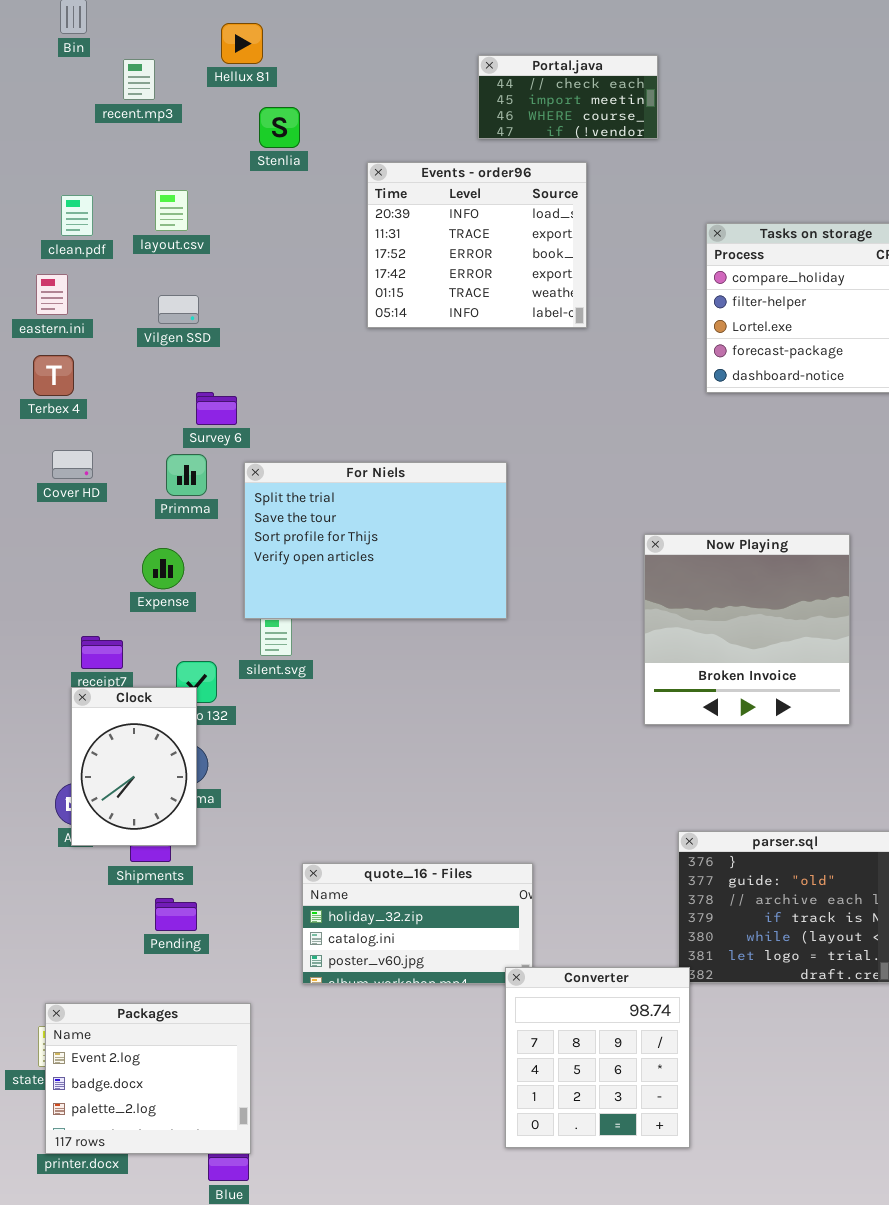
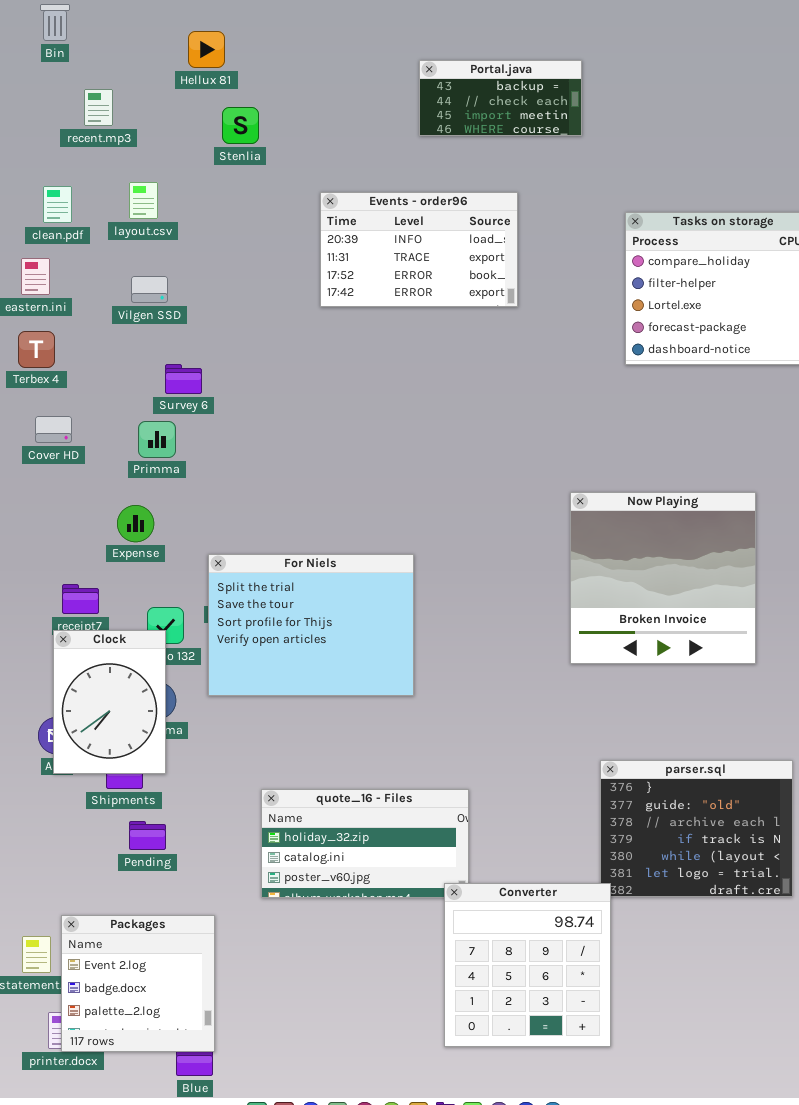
Portal.java: [478,55,658,139] -> [419,60,582,136], scrolled up 1 row
recent.mp3: [123,59,155,100] -> [84,89,113,126], moved
Events - order96: [367,162,587,328] -> [320,192,518,307], resized
For Niels: [244,462,507,619] -> [208,554,414,696], moved, resized
Packages: [45,1003,251,1154] -> [61,915,215,1052], resized

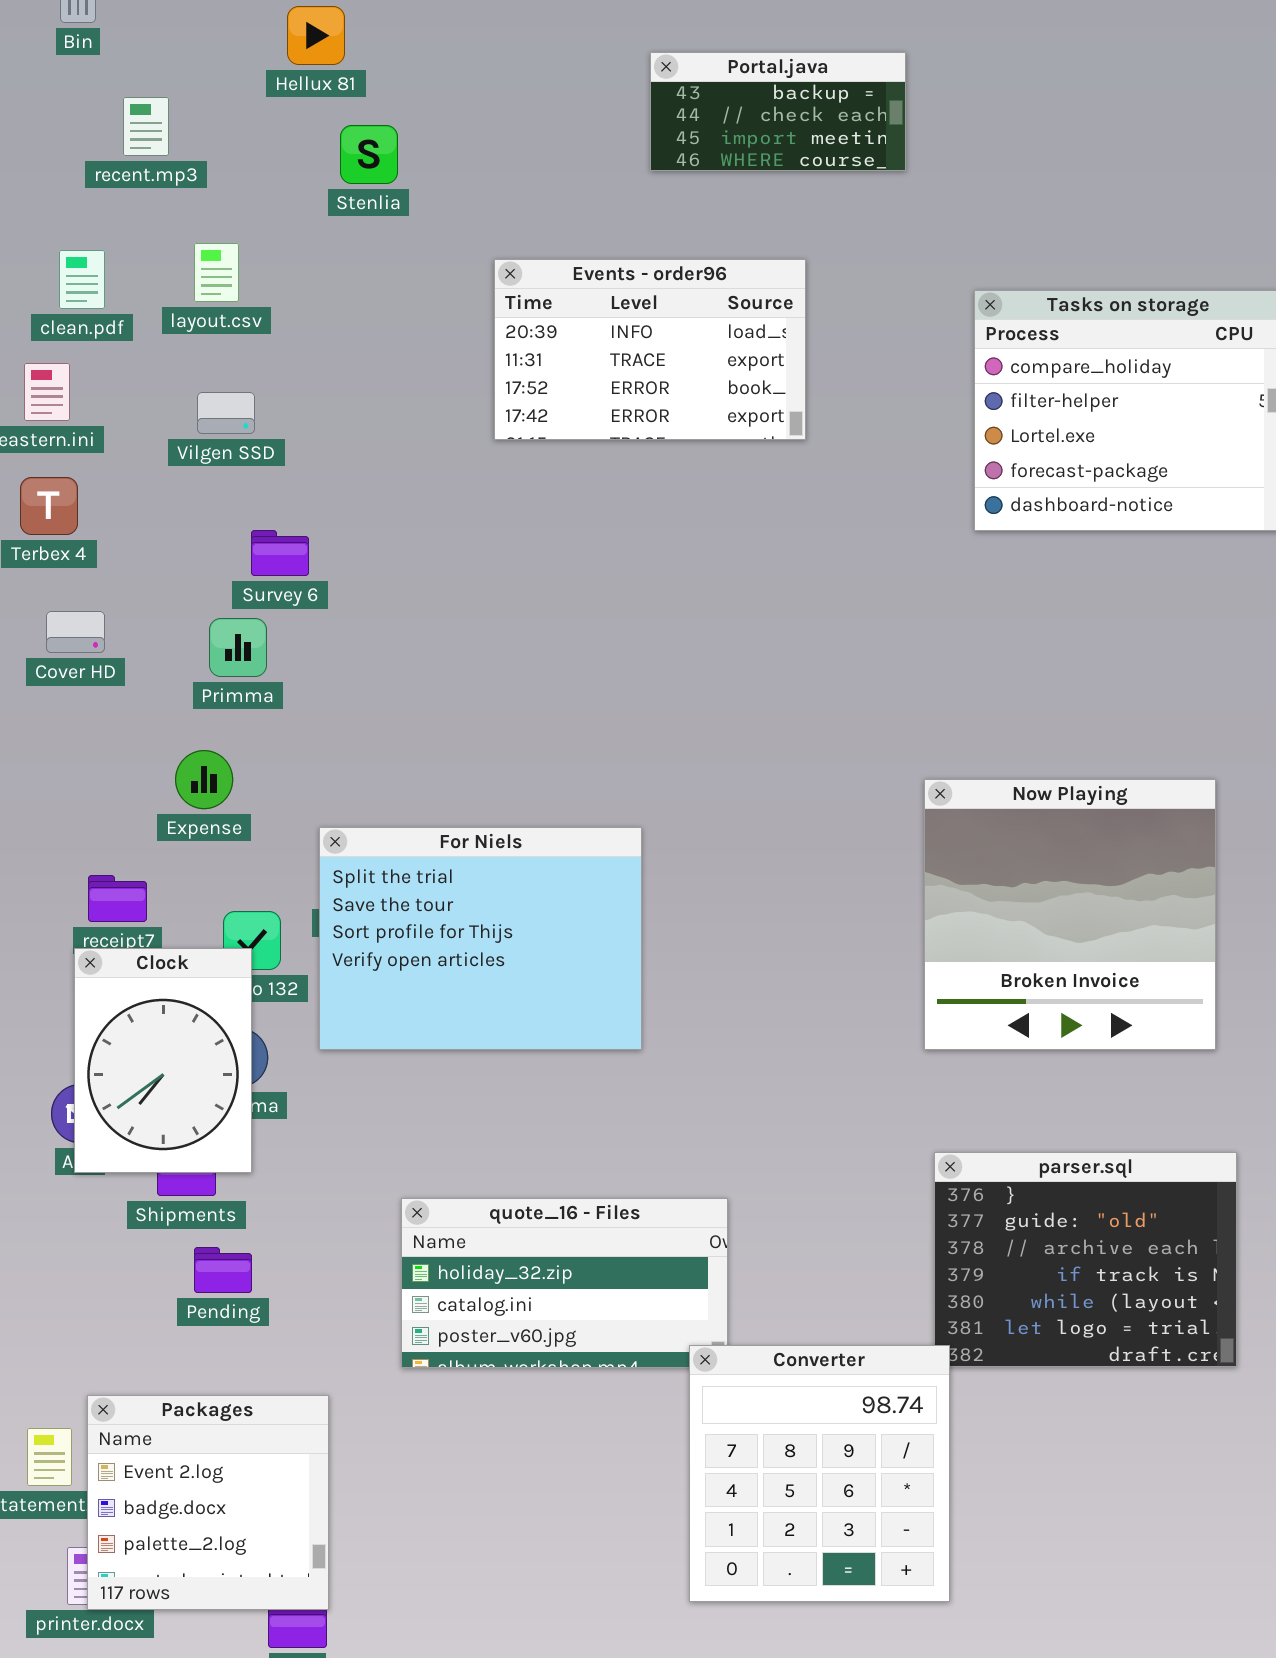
Now Playing: [570,492,756,664] -> [924,779,1216,1050], moved

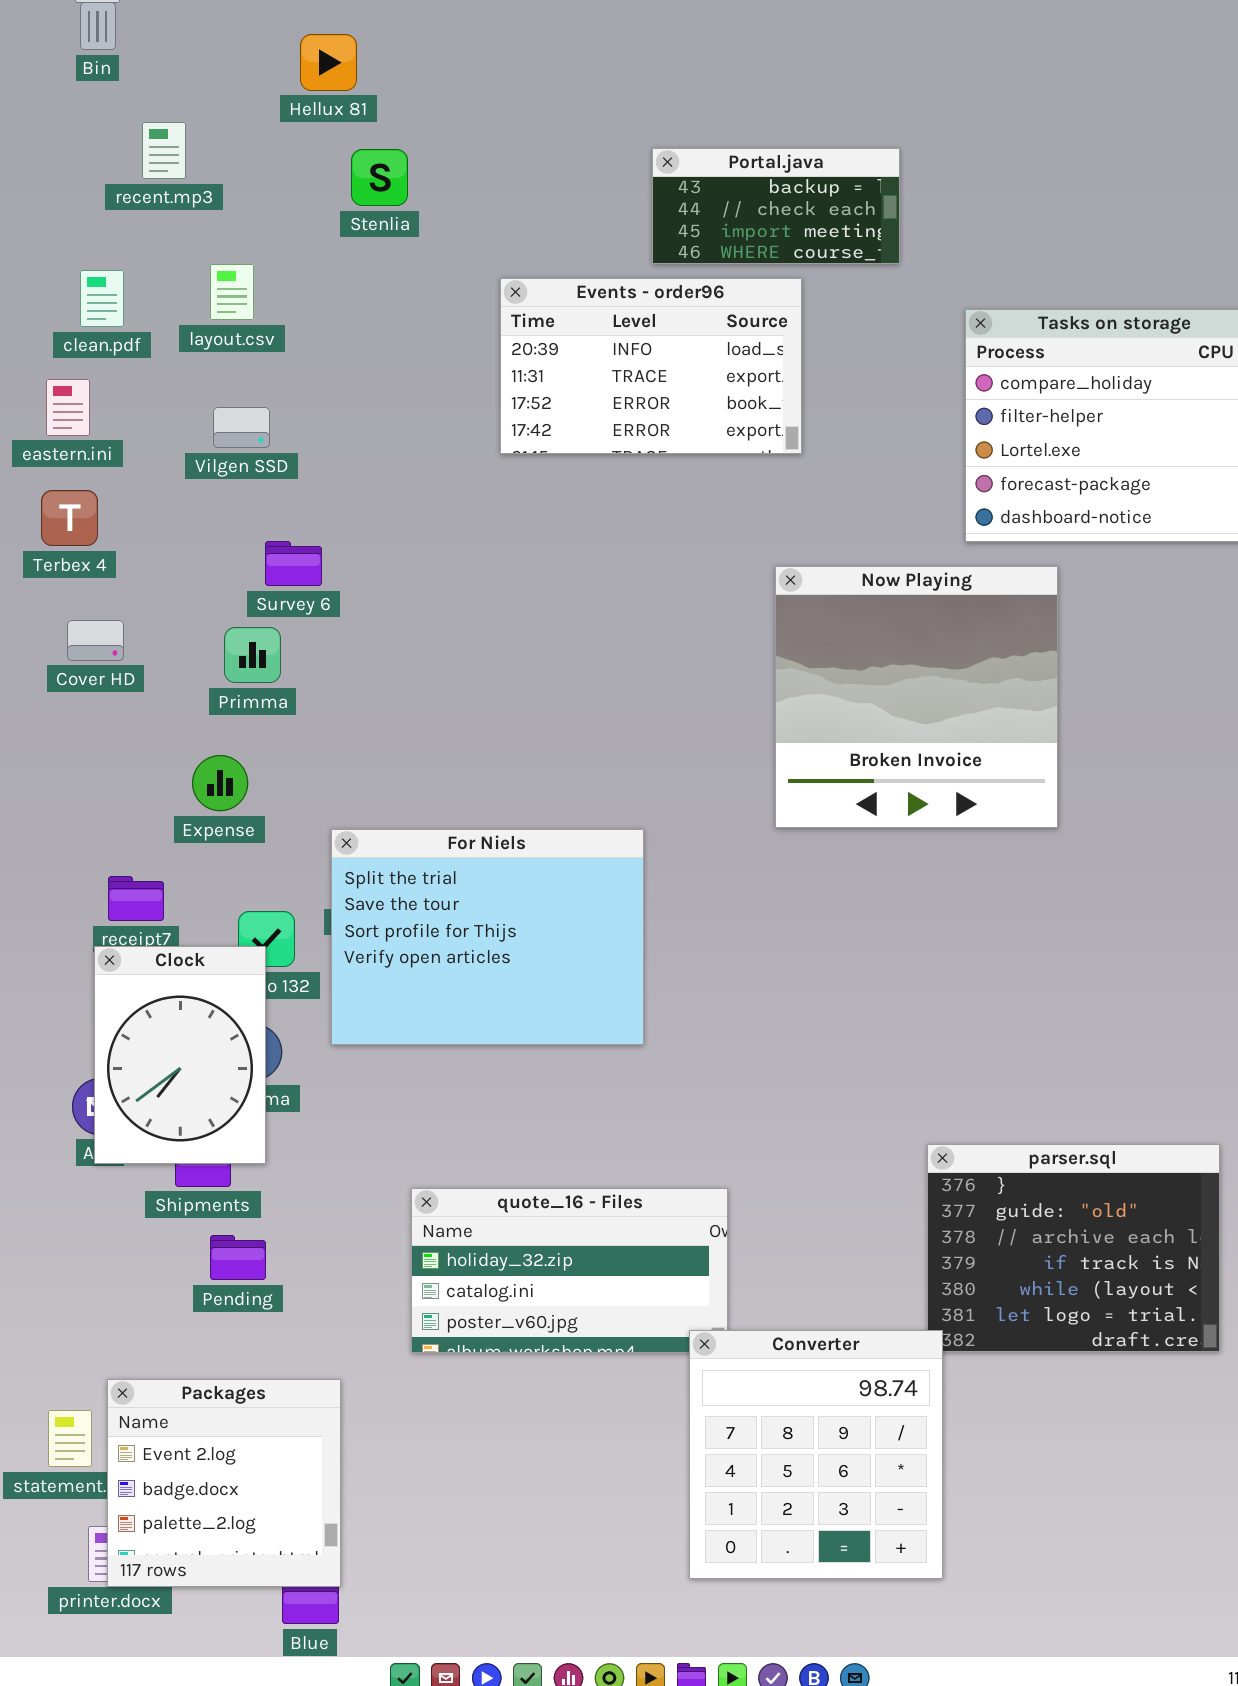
Portal.java: [650,52,906,171] -> [652,148,900,264], moved
Now Playing: [924,779,1216,1050] -> [775,566,1058,828], moved

